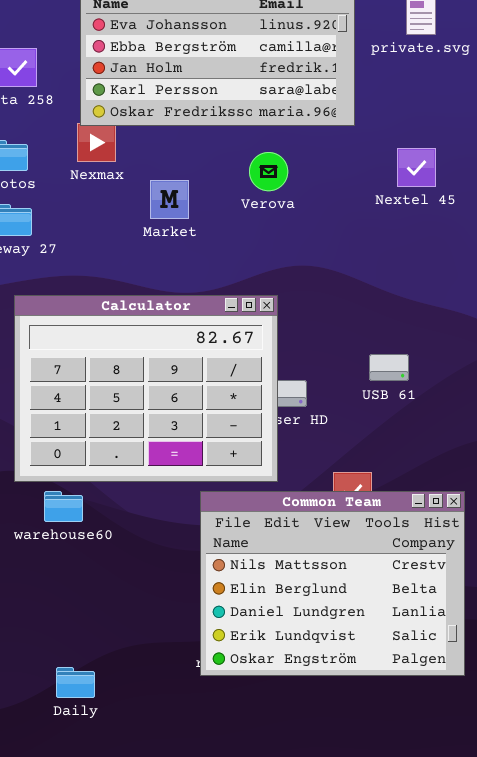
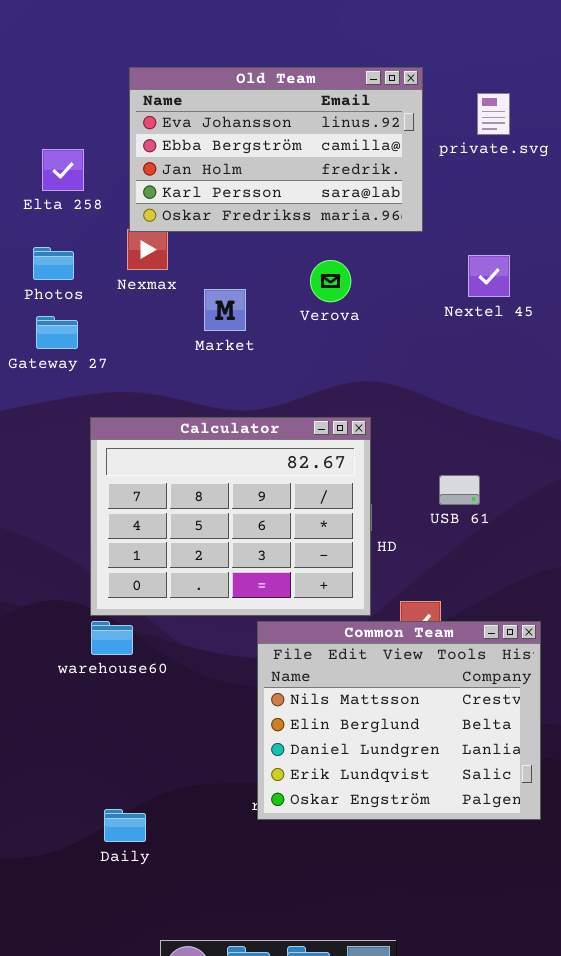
Calculator: [14,295,278,482] -> [90,417,371,616], moved

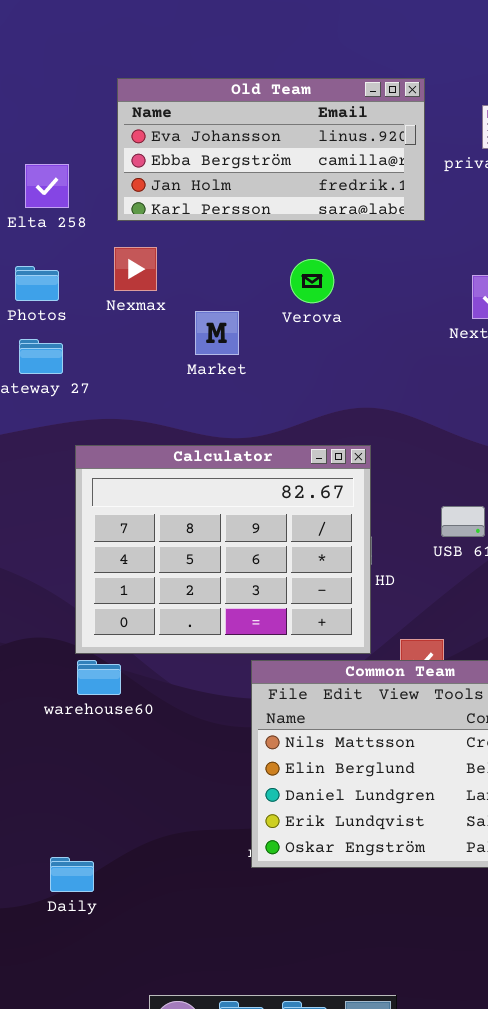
Old Team: [129,67,423,232] -> [117,78,425,221], resized
Verova: [310,260,351,302] -> [290,259,334,303], moved
Daily: [104,809,146,842] -> [50,857,94,892], moved

